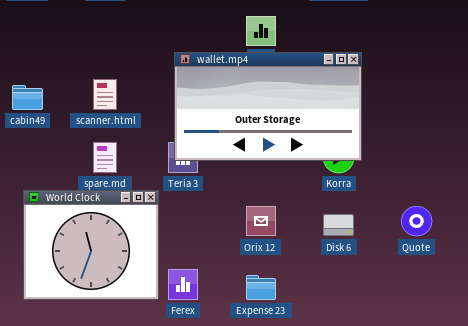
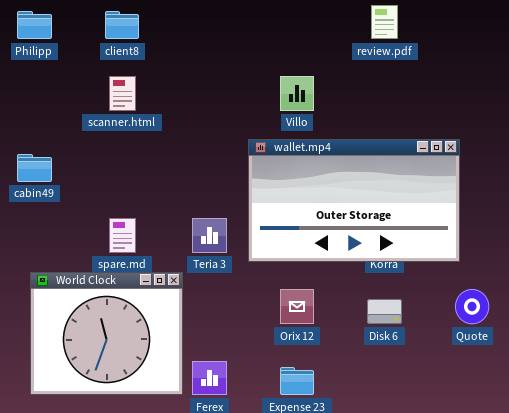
wallet.mp4: [174,52,362,161] -> [248,139,460,262], moved
scanner.html: [93,79,117,110] -> [109,76,136,111], moved

